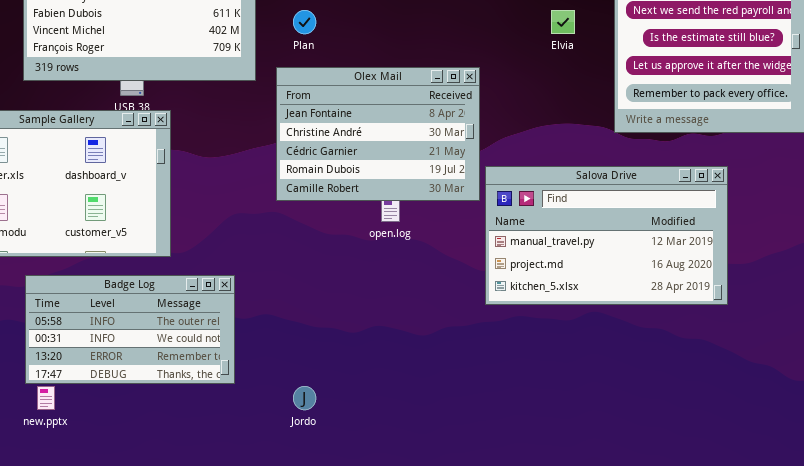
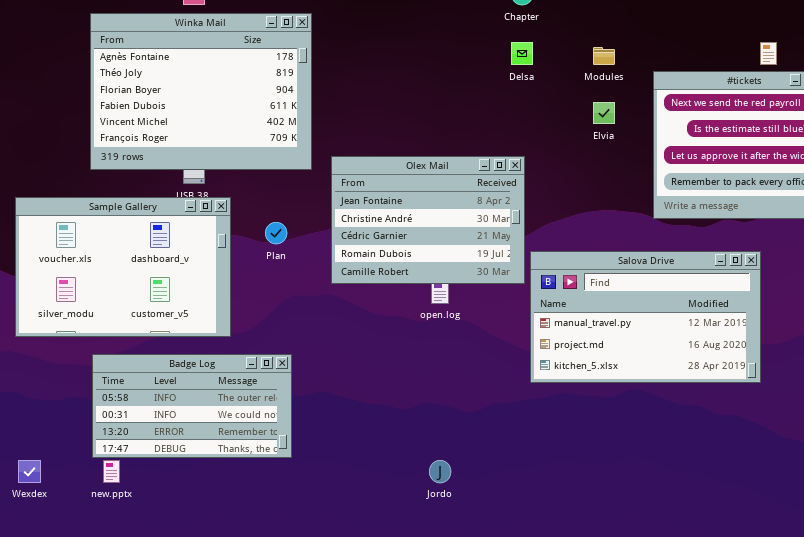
Plan: [293,10,316,34] -> [265,222,287,244], moved
Jordo: [293,386,316,410] -> [429,460,451,483], moved

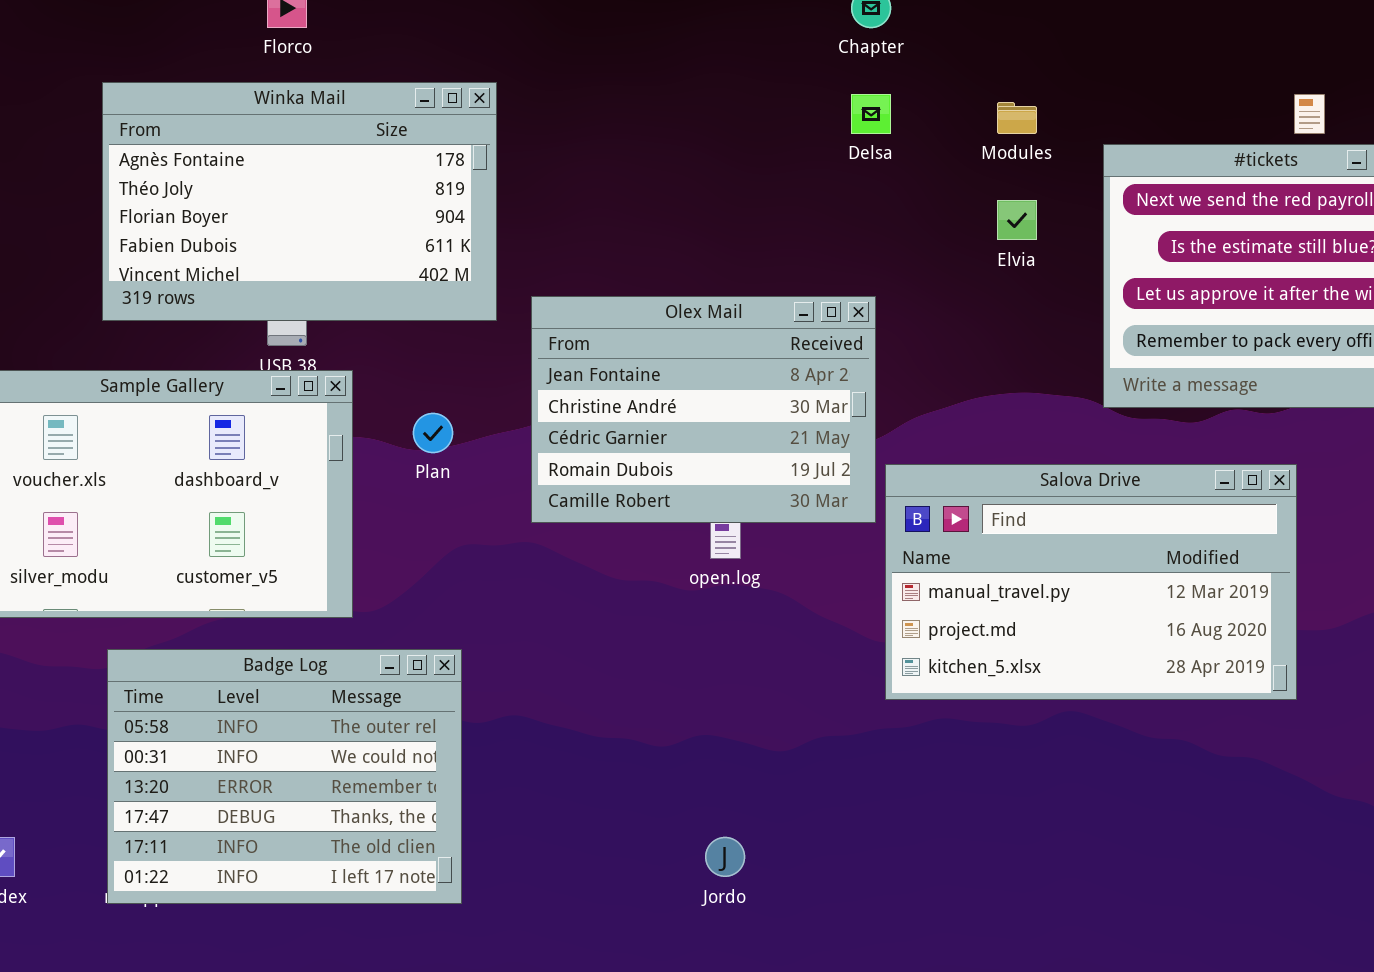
Winka Mail: [90,13,312,170] -> [102,82,497,321], resized
Badge Log: [92,354,292,458] -> [107,649,462,904], resized

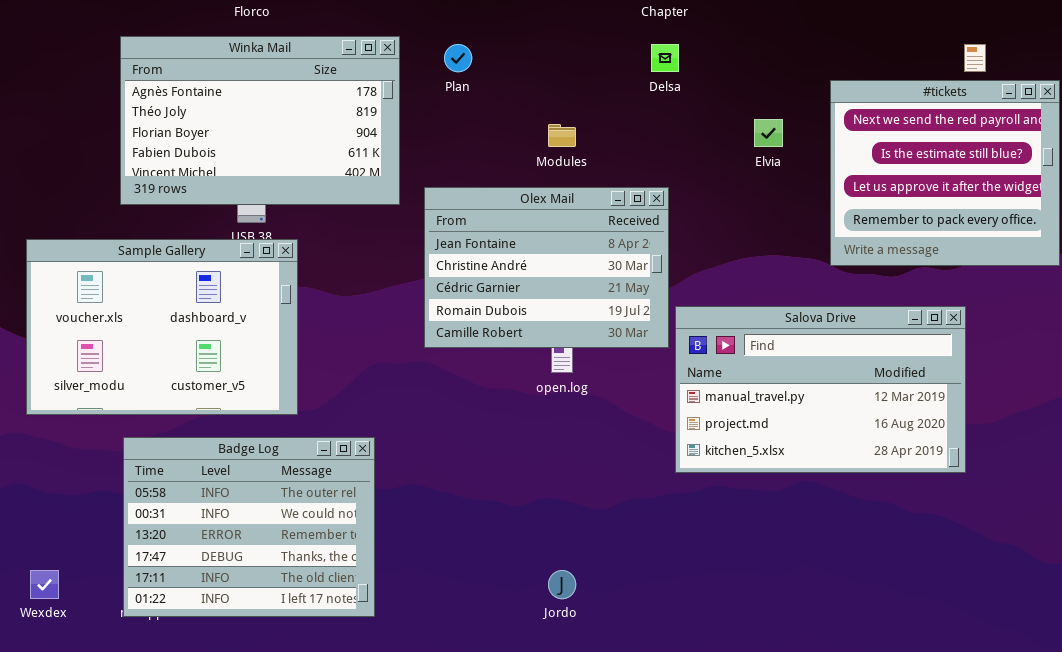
Modules: [997,102,1037,134] -> [548,124,576,147], moved
Plan: [413,413,453,453] -> [444,44,472,72], moved

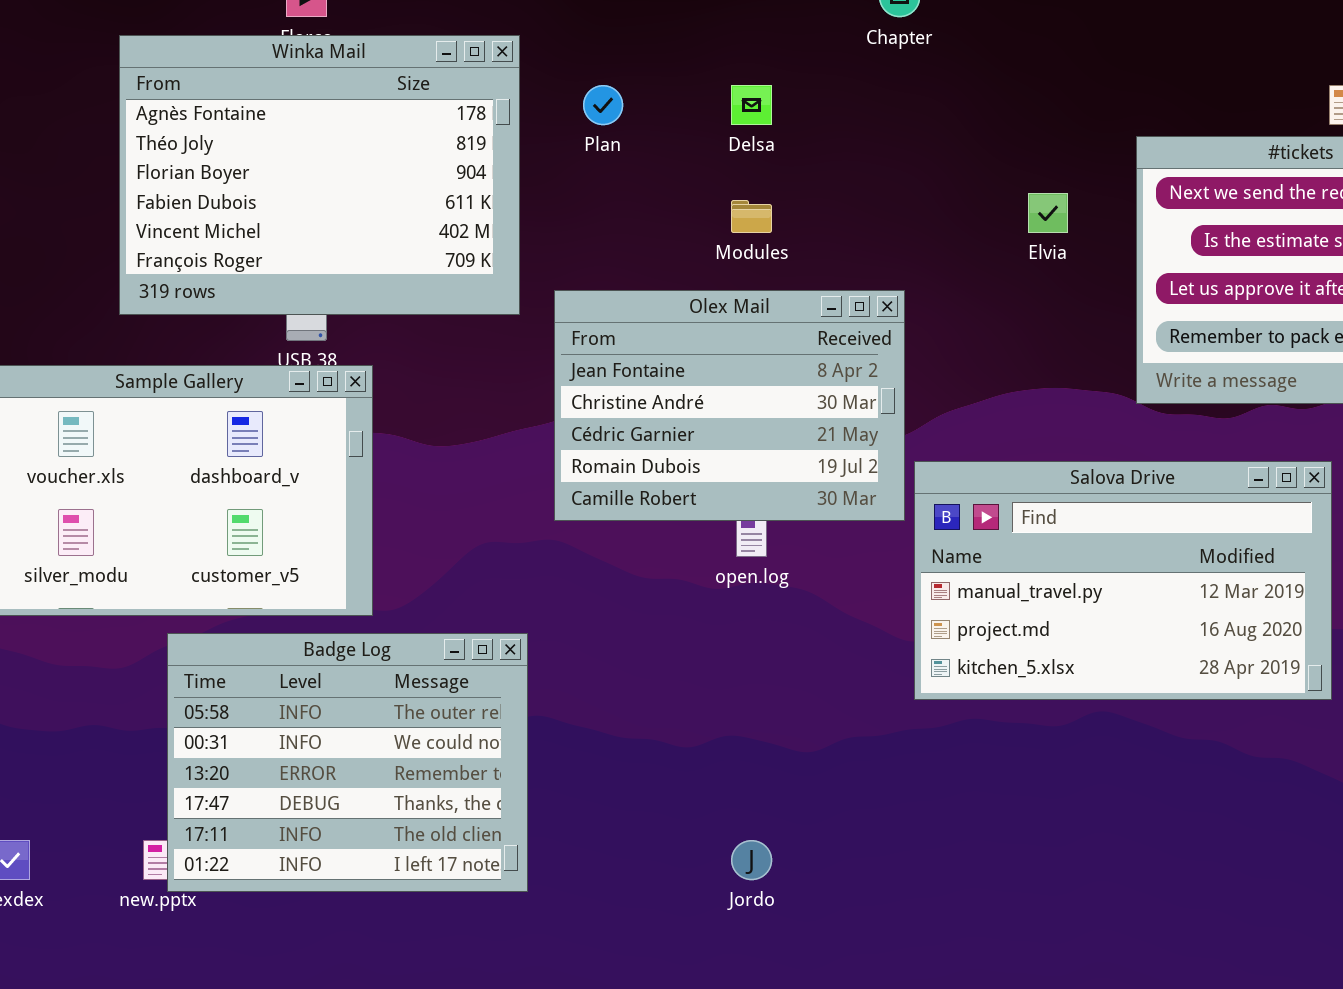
Winka Mail: [120,36,400,205] -> [119,35,520,315], resized
Delsa: [651,44,679,72] -> [731,85,772,125], moved
Badge Log: [123,437,375,617] -> [167,633,528,892], moved

